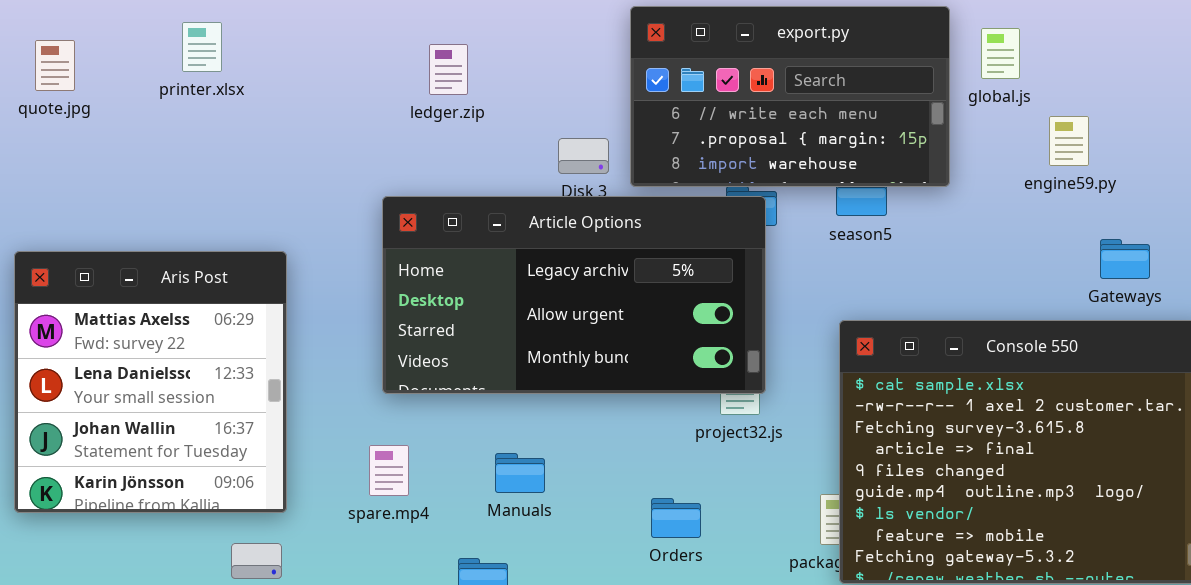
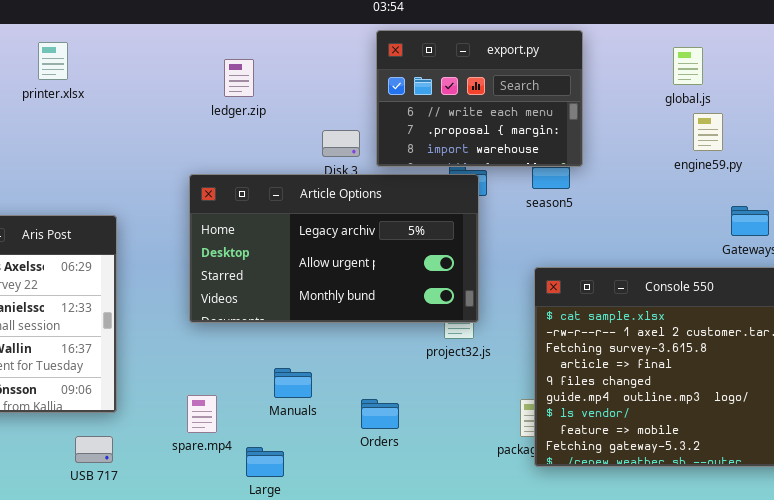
export.py: [630,6,950,187] -> [376,30,583,167], resized
global.js: [981,28,1020,79] -> [673,47,703,85], moved
spare.mp4: [369,445,409,496] -> [187,395,217,433], moved
Orders: [651,498,701,538] -> [361,399,399,429], moved

